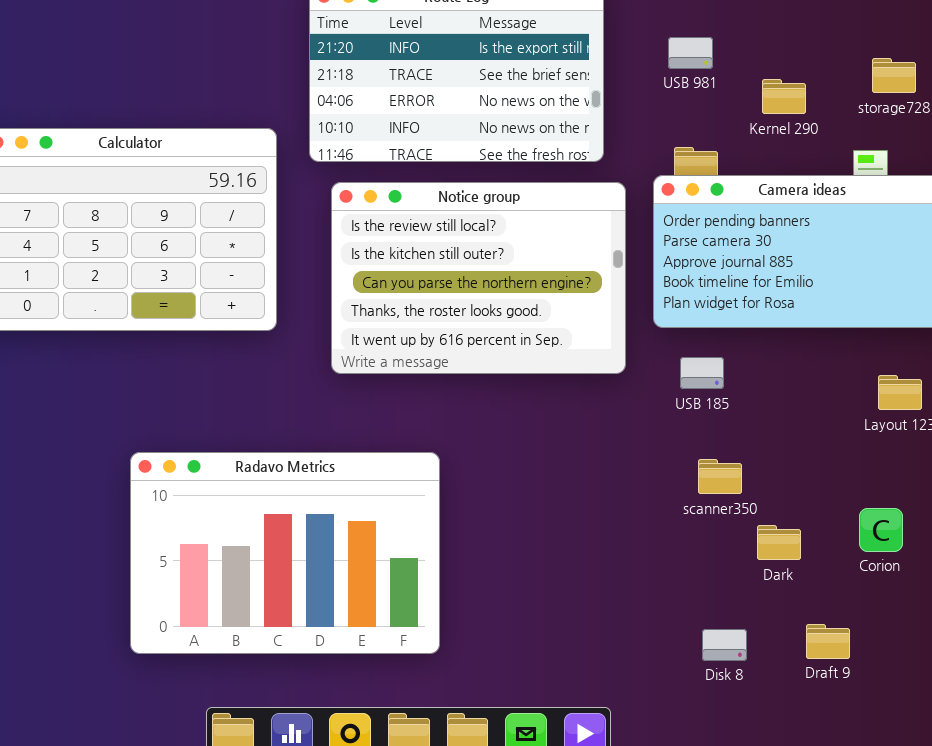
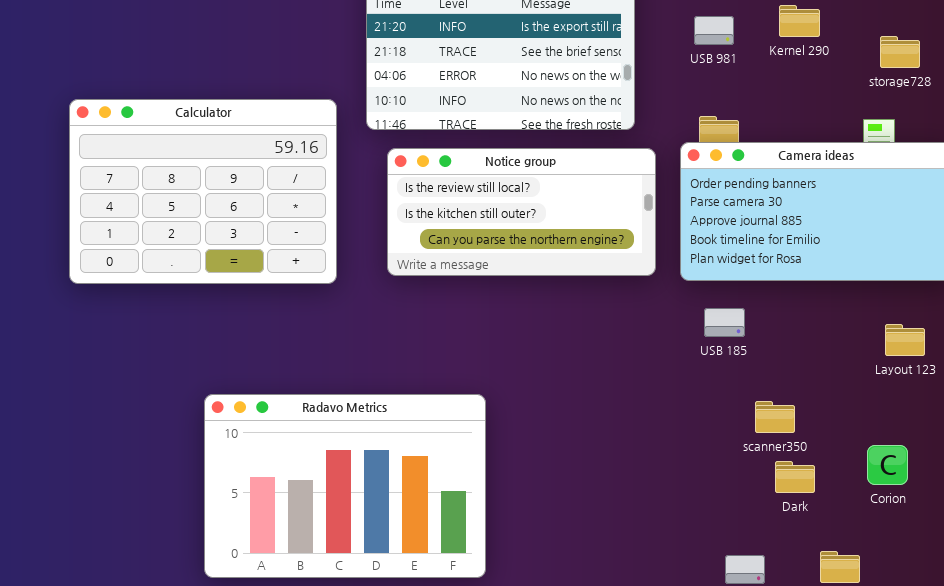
Kernel 290: [762,79,806,114] -> [779,5,820,37], moved
Notice group: [331,182,626,374] -> [387,148,656,276], resized
scanner350: [698,459,742,494] -> [755,401,795,433], moved

